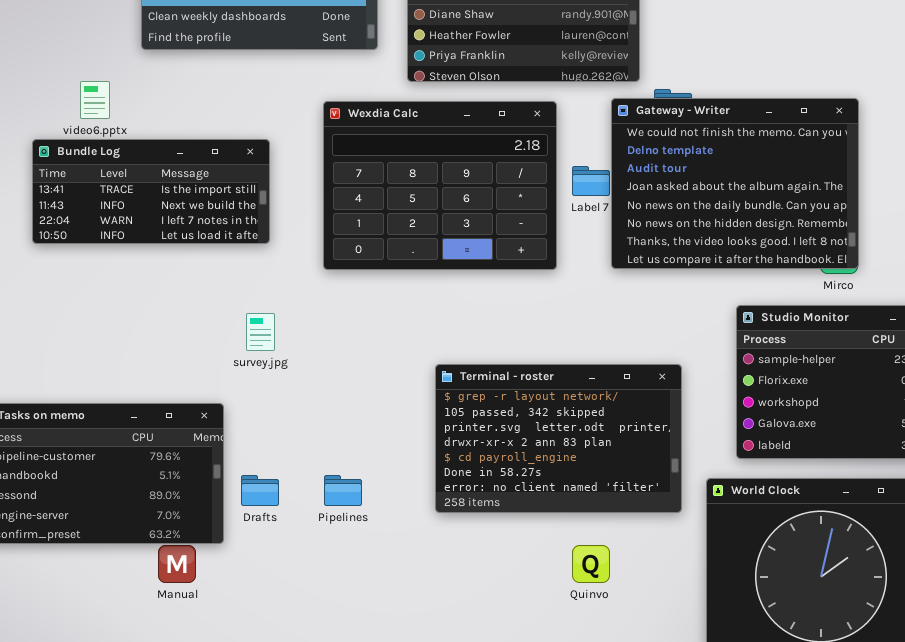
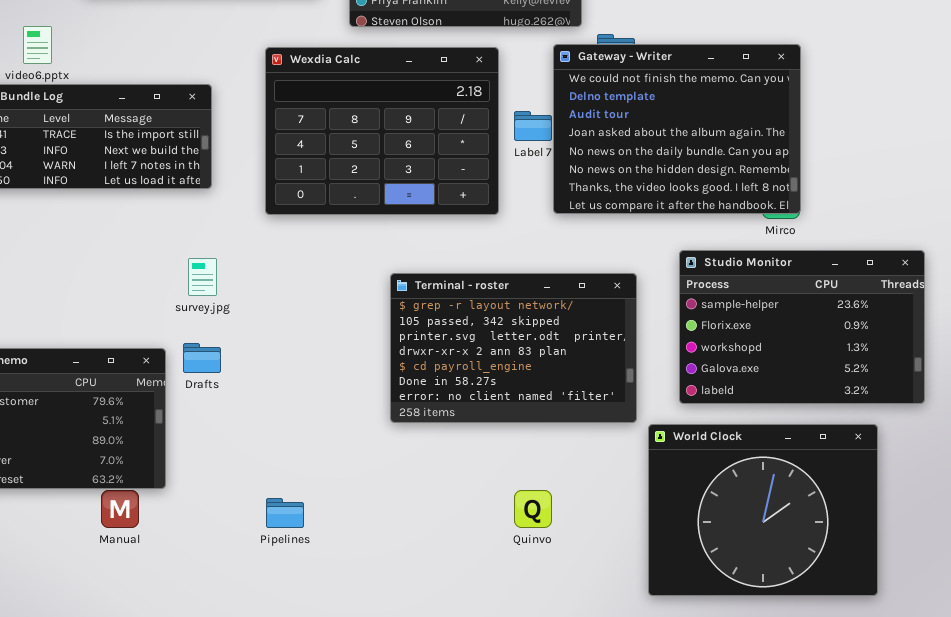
Terminal - roster: [435,364,682,513] -> [390,273,637,423], moved
Drafts: [241,475,279,506] -> [183,343,221,373], moved
Pipelines: [324,475,362,506] -> [266,498,304,528], moved

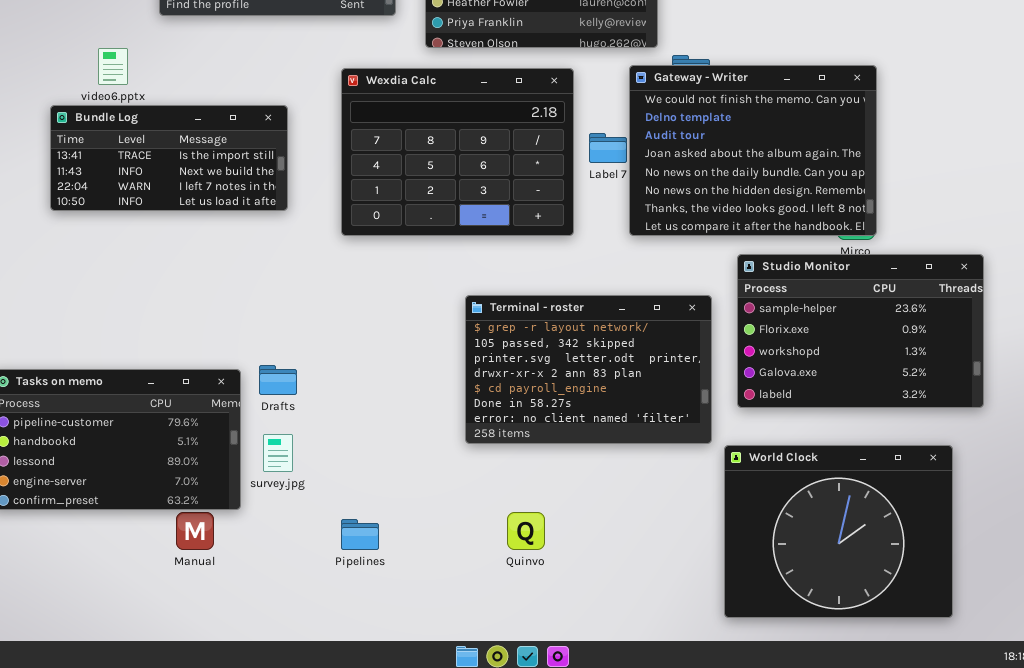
Studio Monitor: [679,250,925,404] -> [737,254,984,408], moved
survey.jpg: [188,258,217,296] -> [263,434,293,472], moved
Quinvo: [514,490,552,528] -> [507,512,545,550], moved

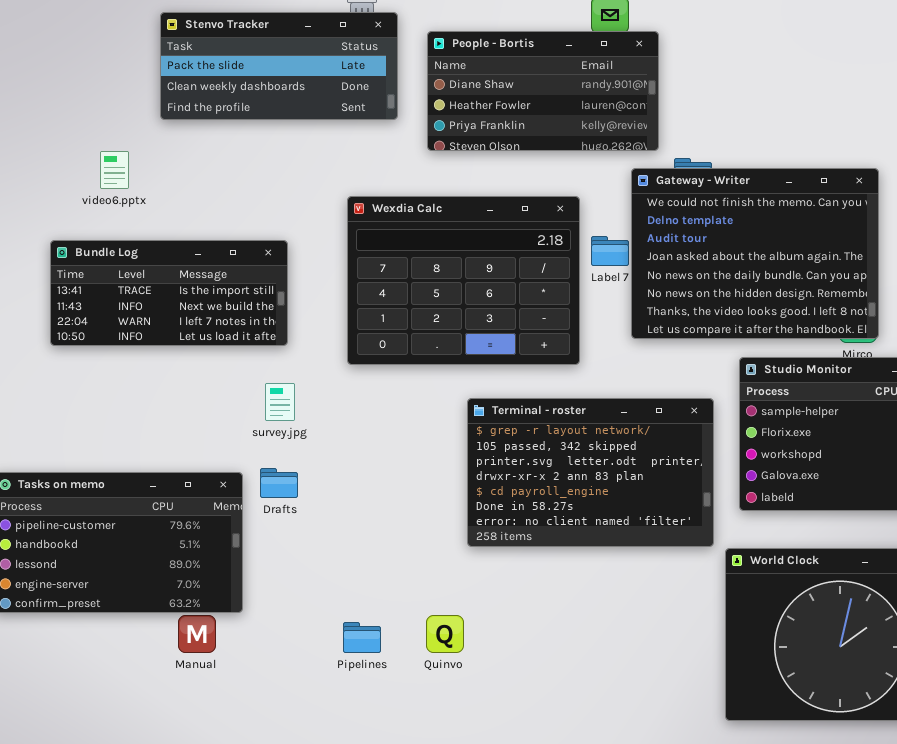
Wexdia Calc: [341,68,574,236] -> [347,196,580,365], moved
Bundle Log: [50,105,288,211] -> [50,240,288,346], moved
survey.jpg: [263,434,293,472] -> [265,383,295,421], moved
Quinvo: [507,512,545,550] -> [426,615,464,653], moved

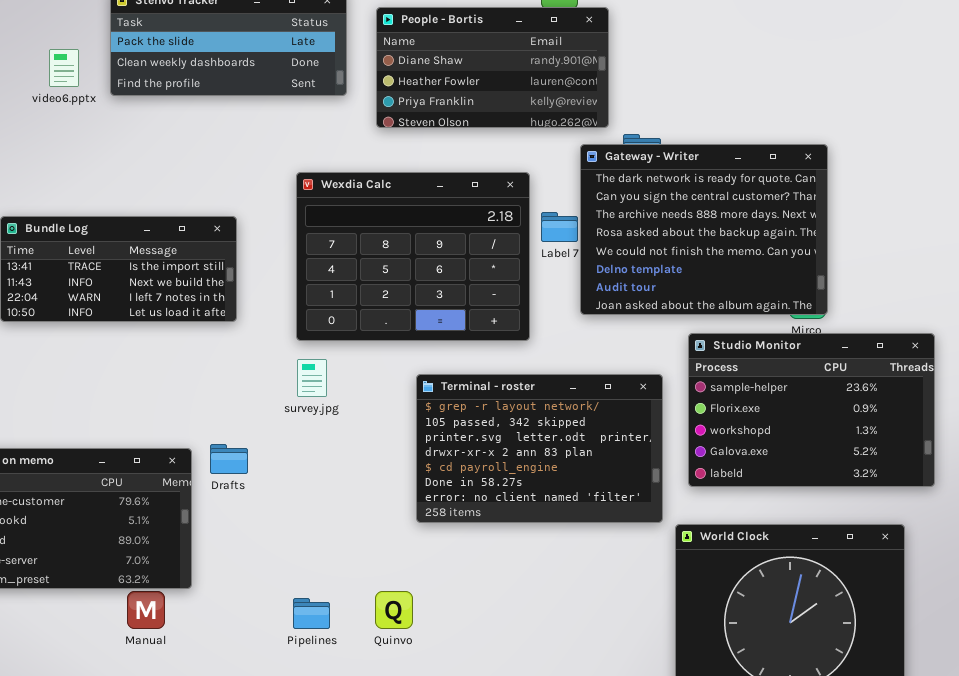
video6.pptx: [100,151,129,189] -> [49,49,79,87], moved
Gateway - Writer: [631,168,879,339] -> [580,144,828,315], scrolled up 4 rows
survey.jpg: [265,383,295,421] -> [297,359,327,397], moved

